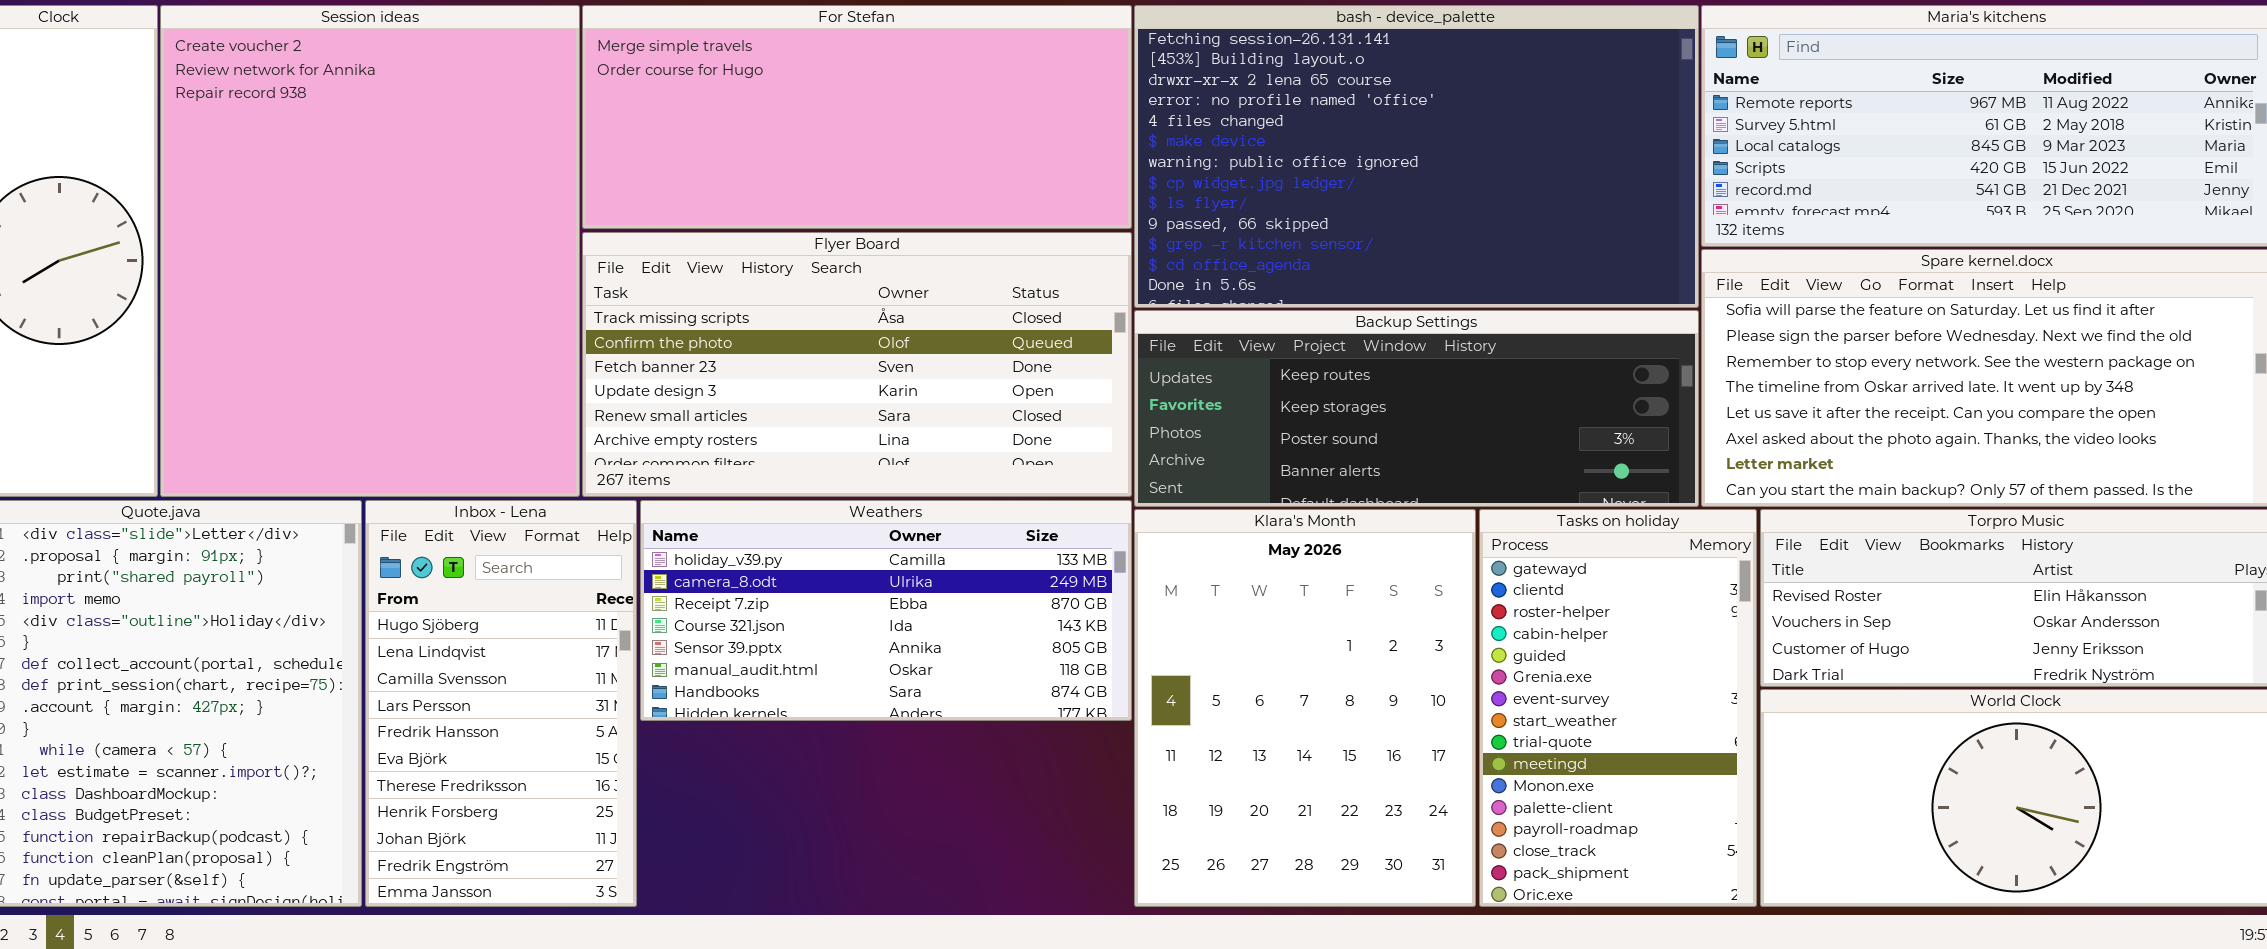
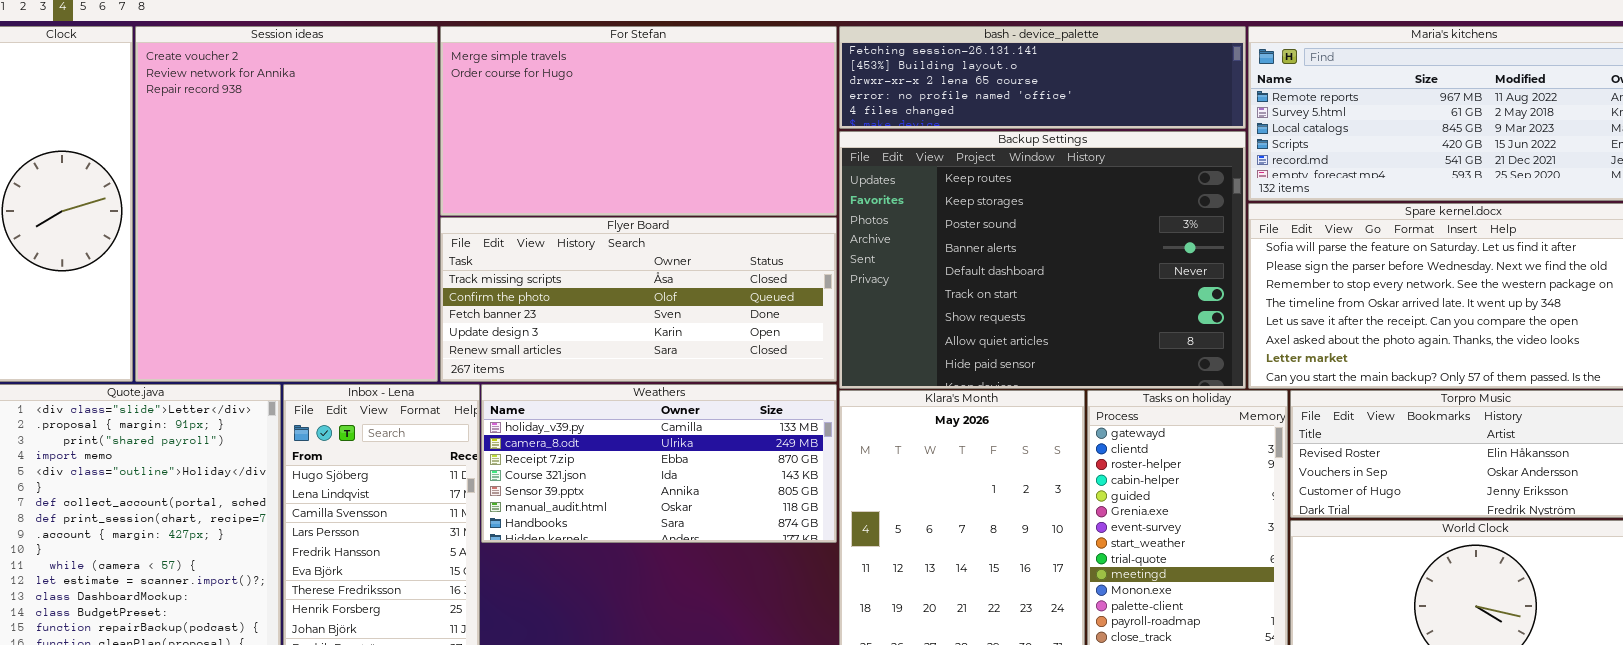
For Stefan: [582,5,1132,229] -> [440,26,837,216], resized
bash - device_palette: [1134,5,1699,308] -> [839,26,1246,129], resized
Flyer Board: [582,232,1132,497] -> [440,217,837,382], resized
Backup Settings: [1134,310,1699,507] -> [839,131,1246,389], resized

